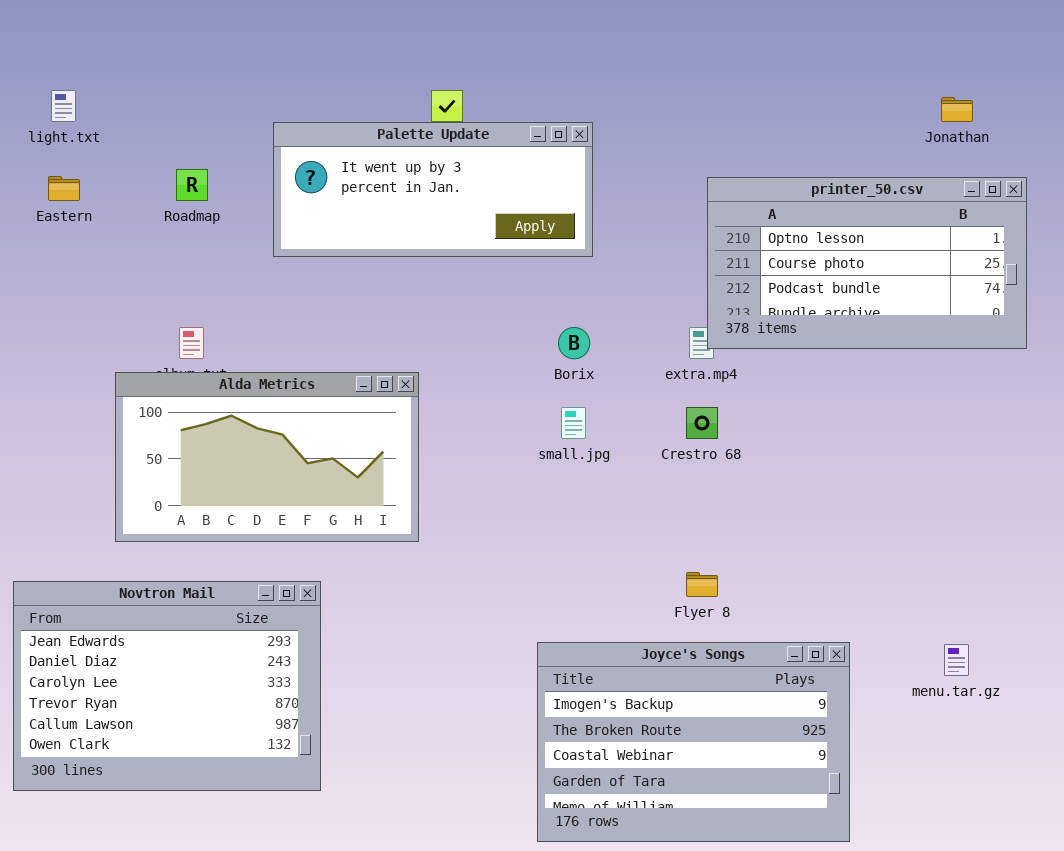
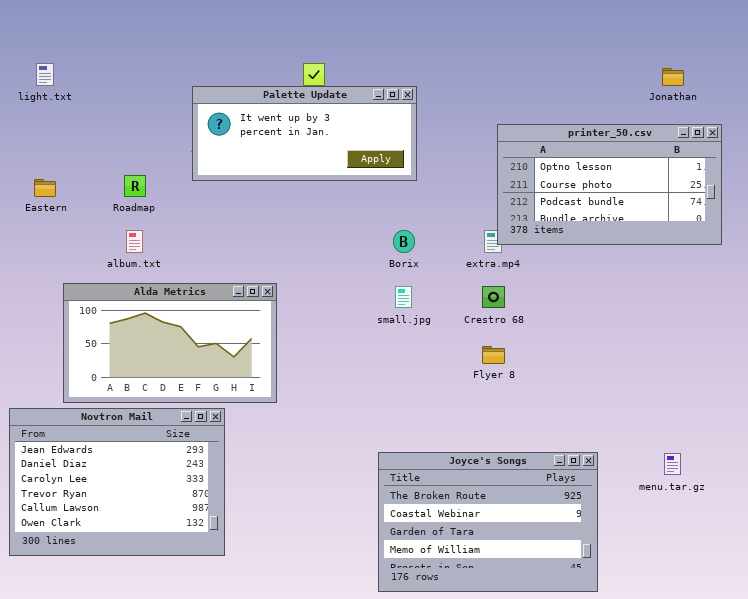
Roadmap: [176,169,208,201] -> [124,175,146,197], moved
Eastern: [48,176,80,201] -> [34,179,56,197], moved
Alda Metrics: [115,372,419,542] -> [63,283,277,403], moved
Flyer 8: [686,572,718,597] -> [482,346,505,364], moved
Joyce's Songs: [537,642,850,842] -> [378,452,598,592], scrolled down 1 row

